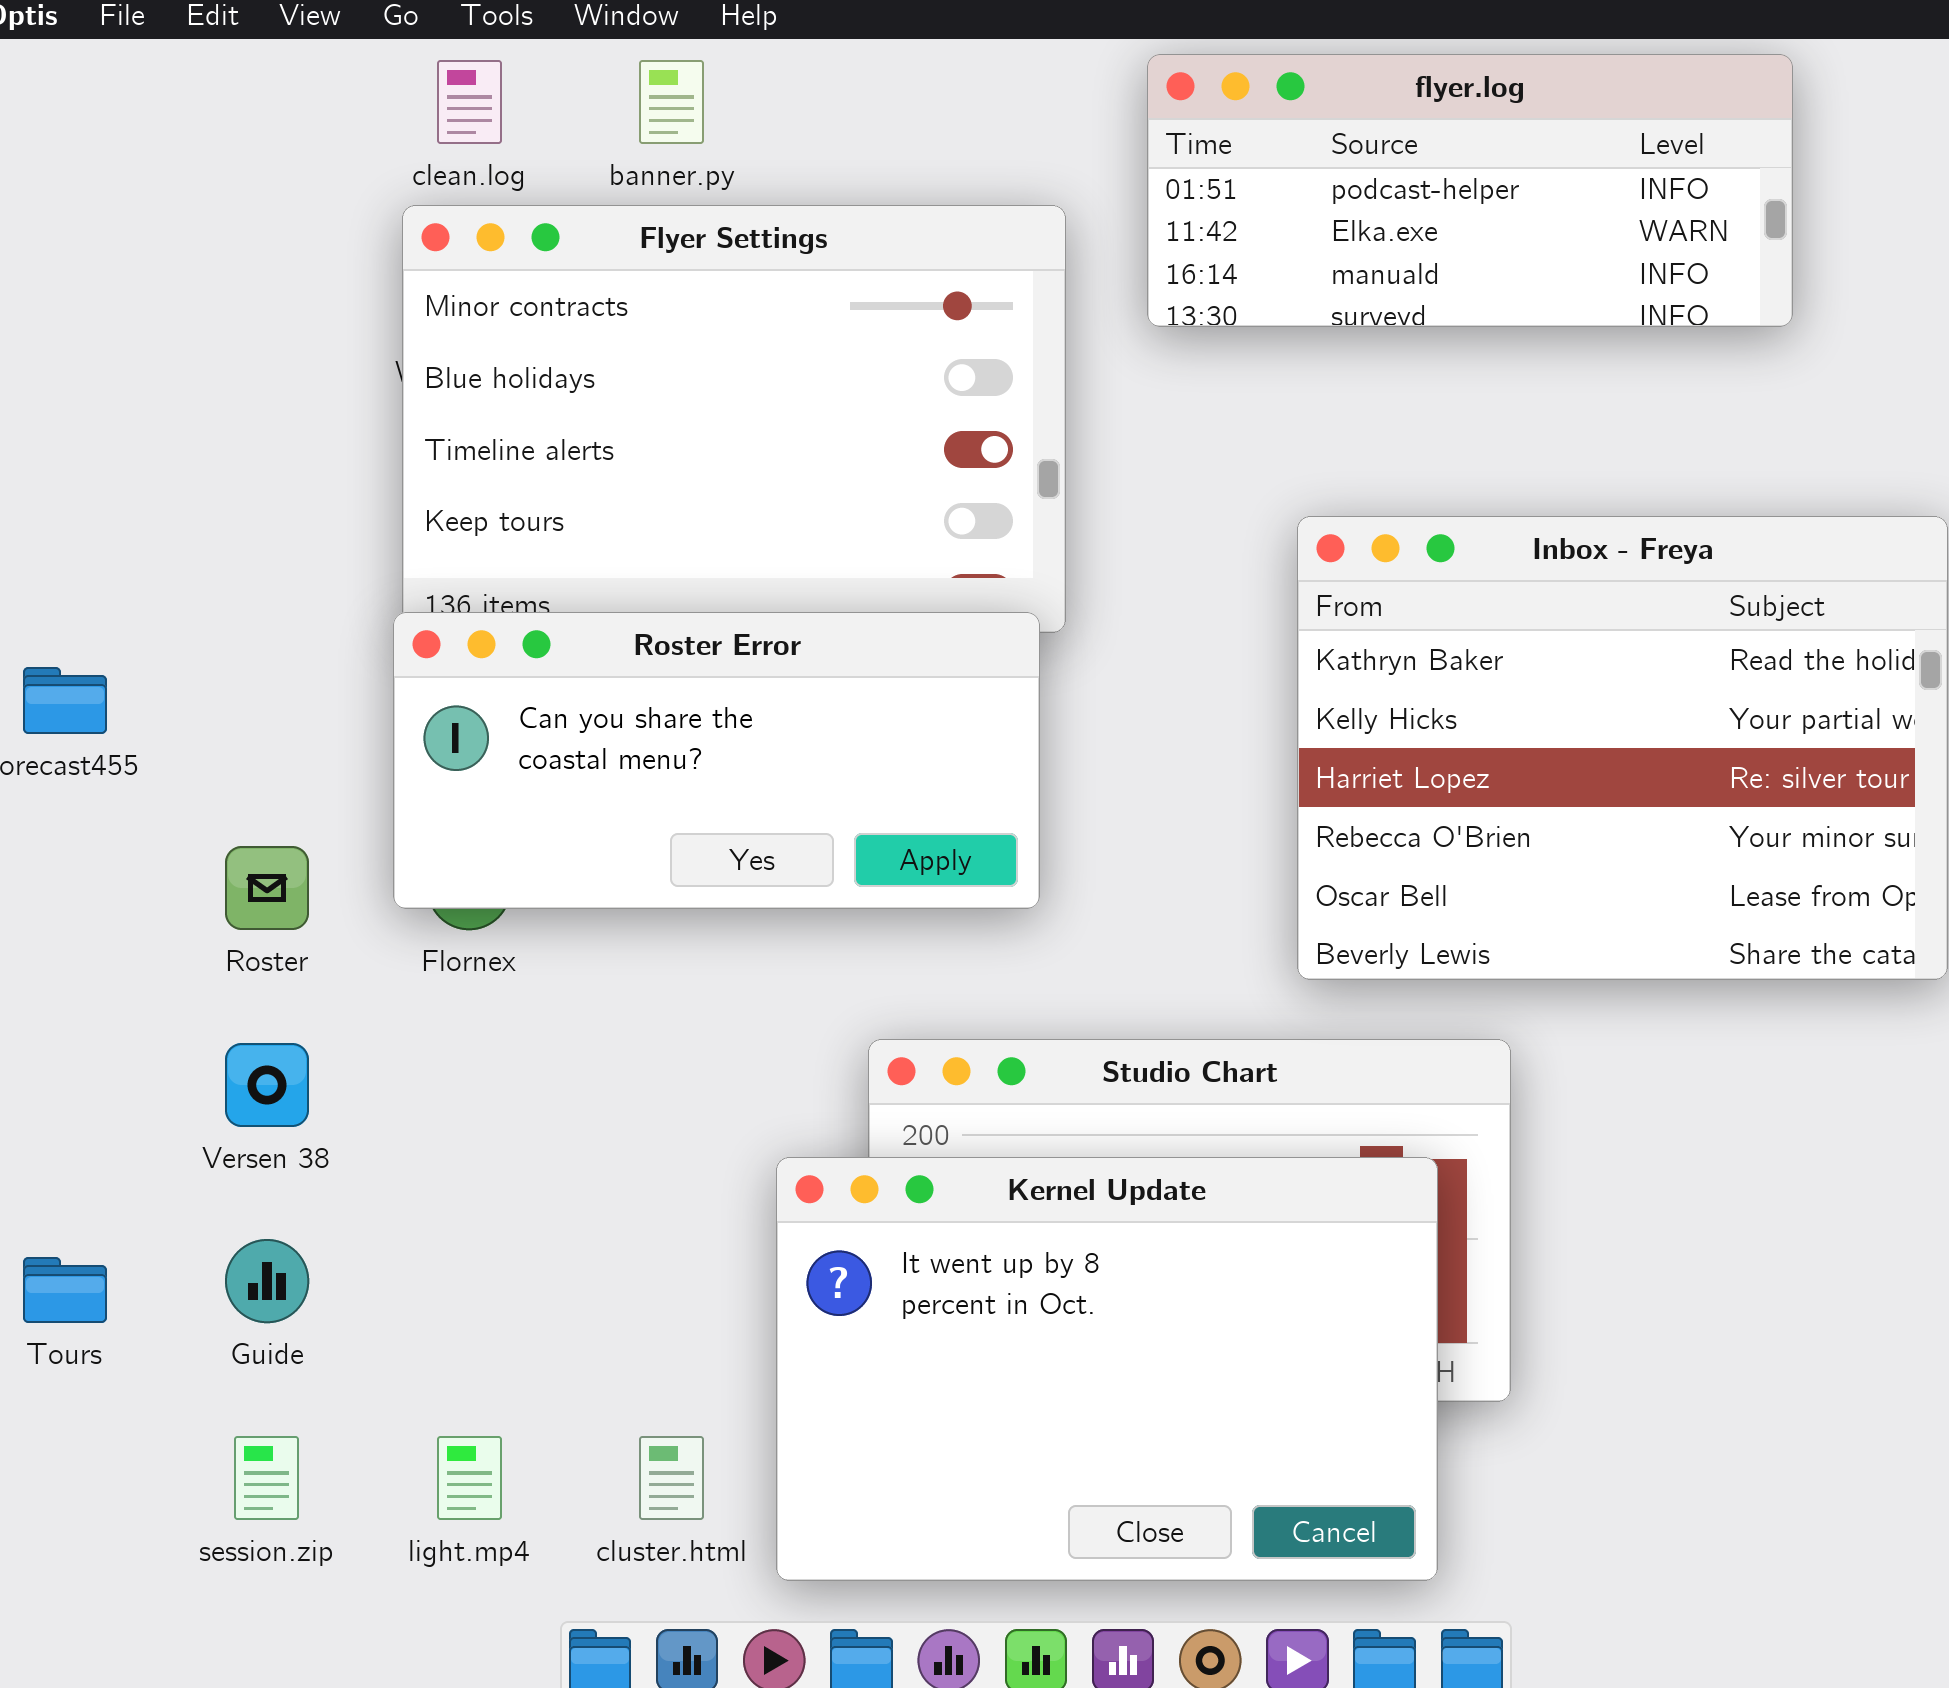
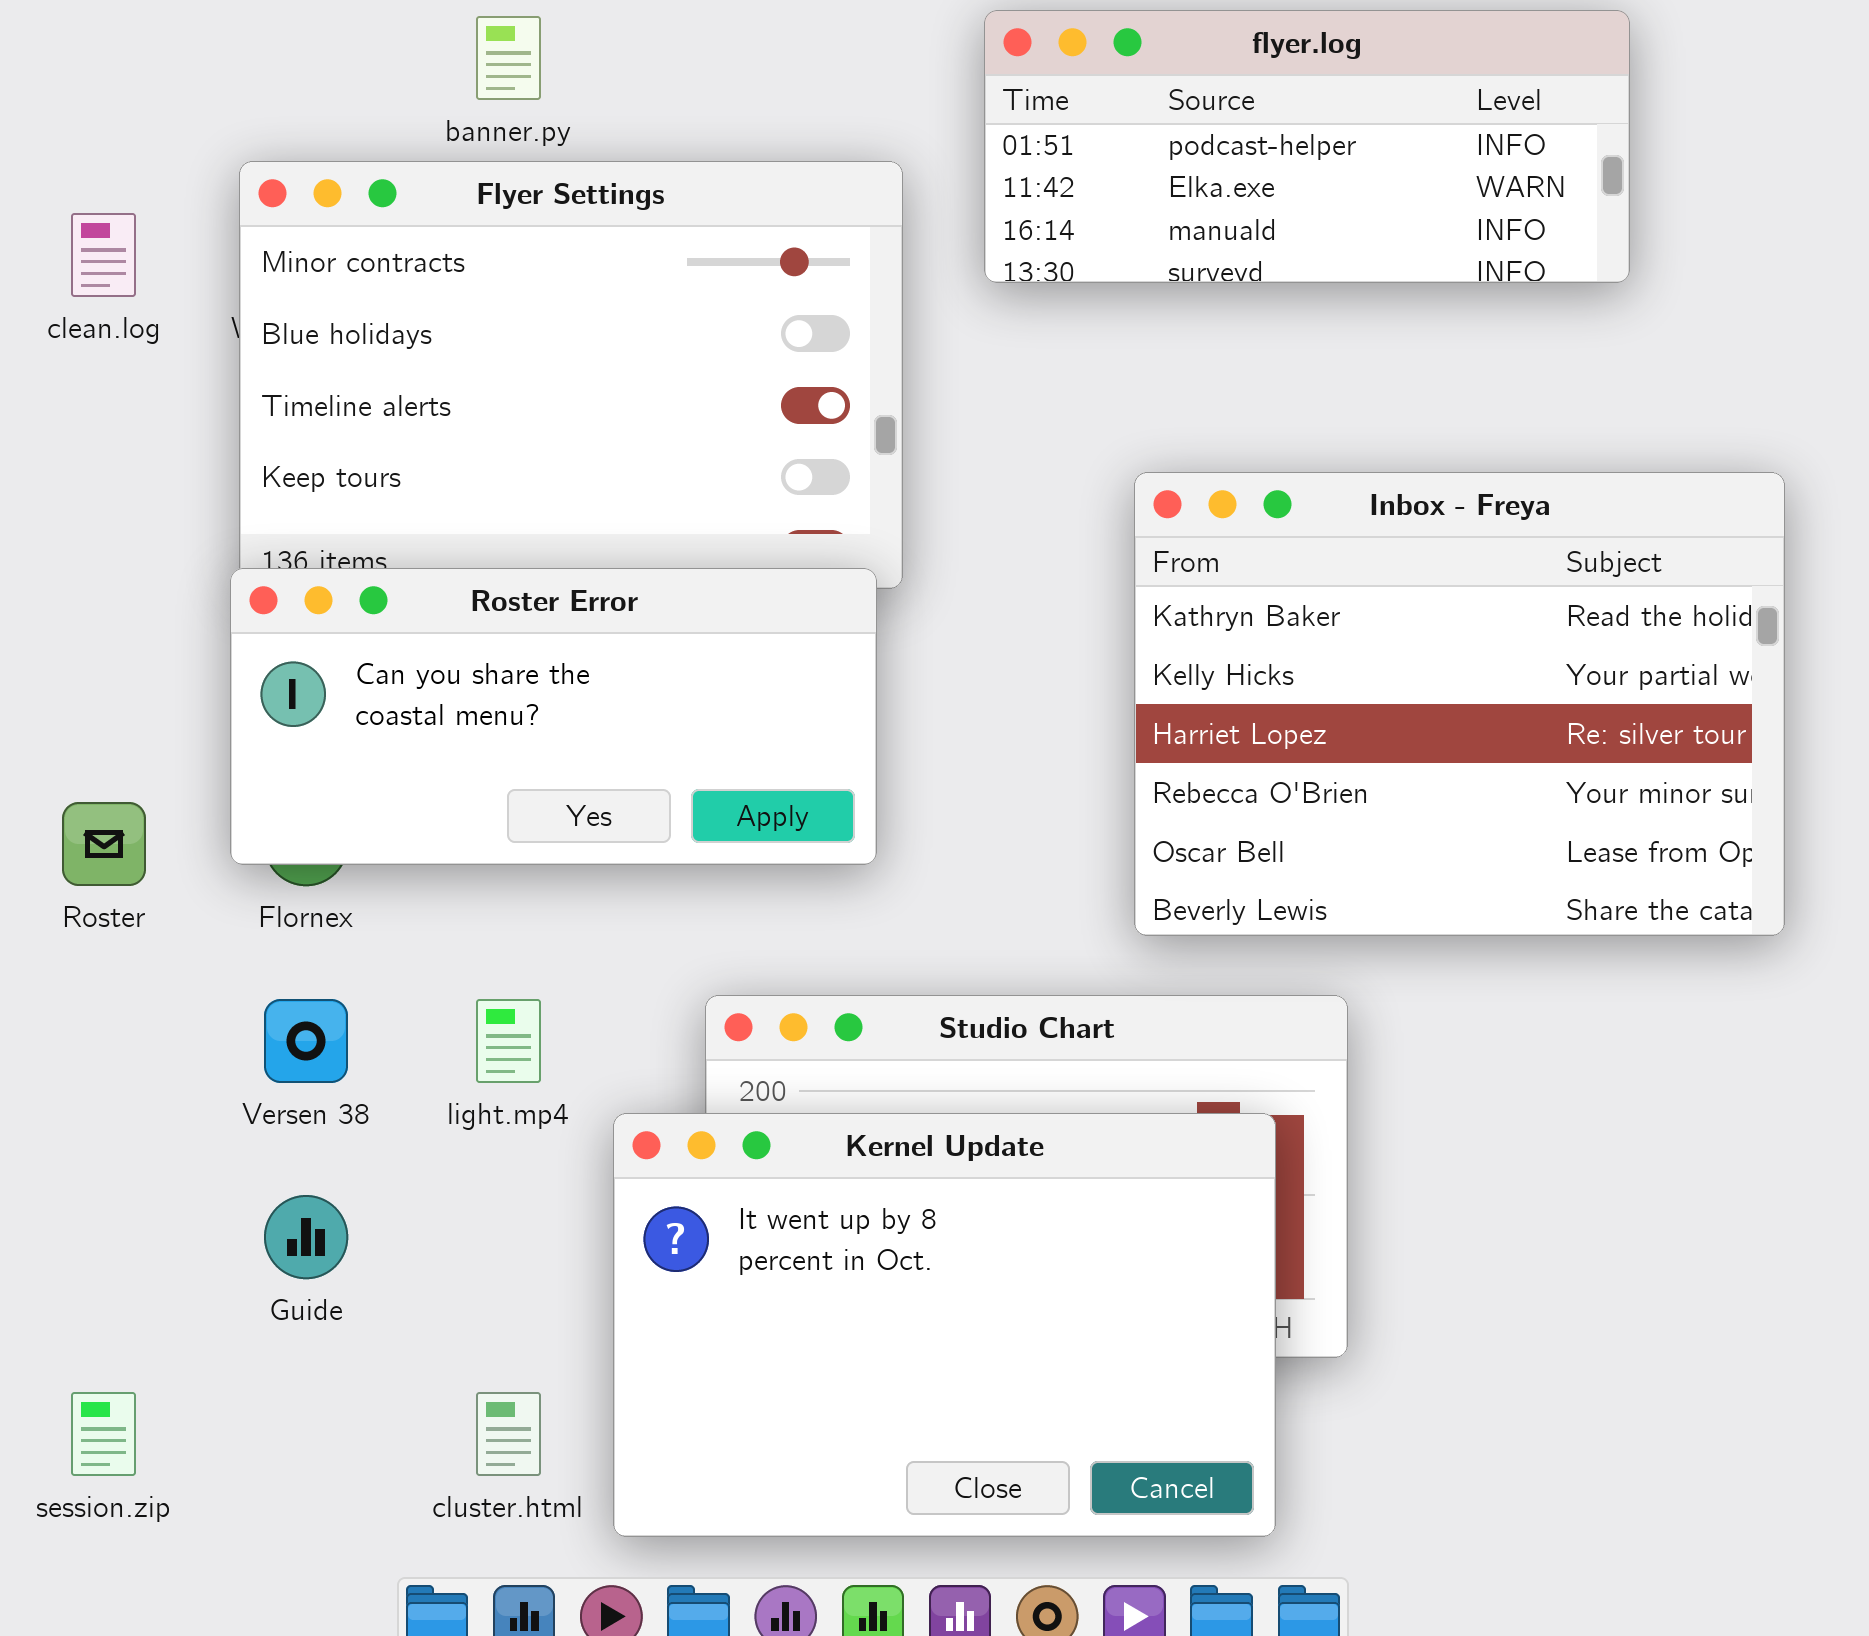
clean.log: [437,60,502,144] -> [71,213,136,297], moved
Versen 38: [225,1043,309,1127] -> [264,999,348,1083], moved
Guide: [225,1239,309,1323] -> [264,1195,348,1279], moved
light.mp4: [437,1436,502,1520] -> [476,999,541,1083], moved

